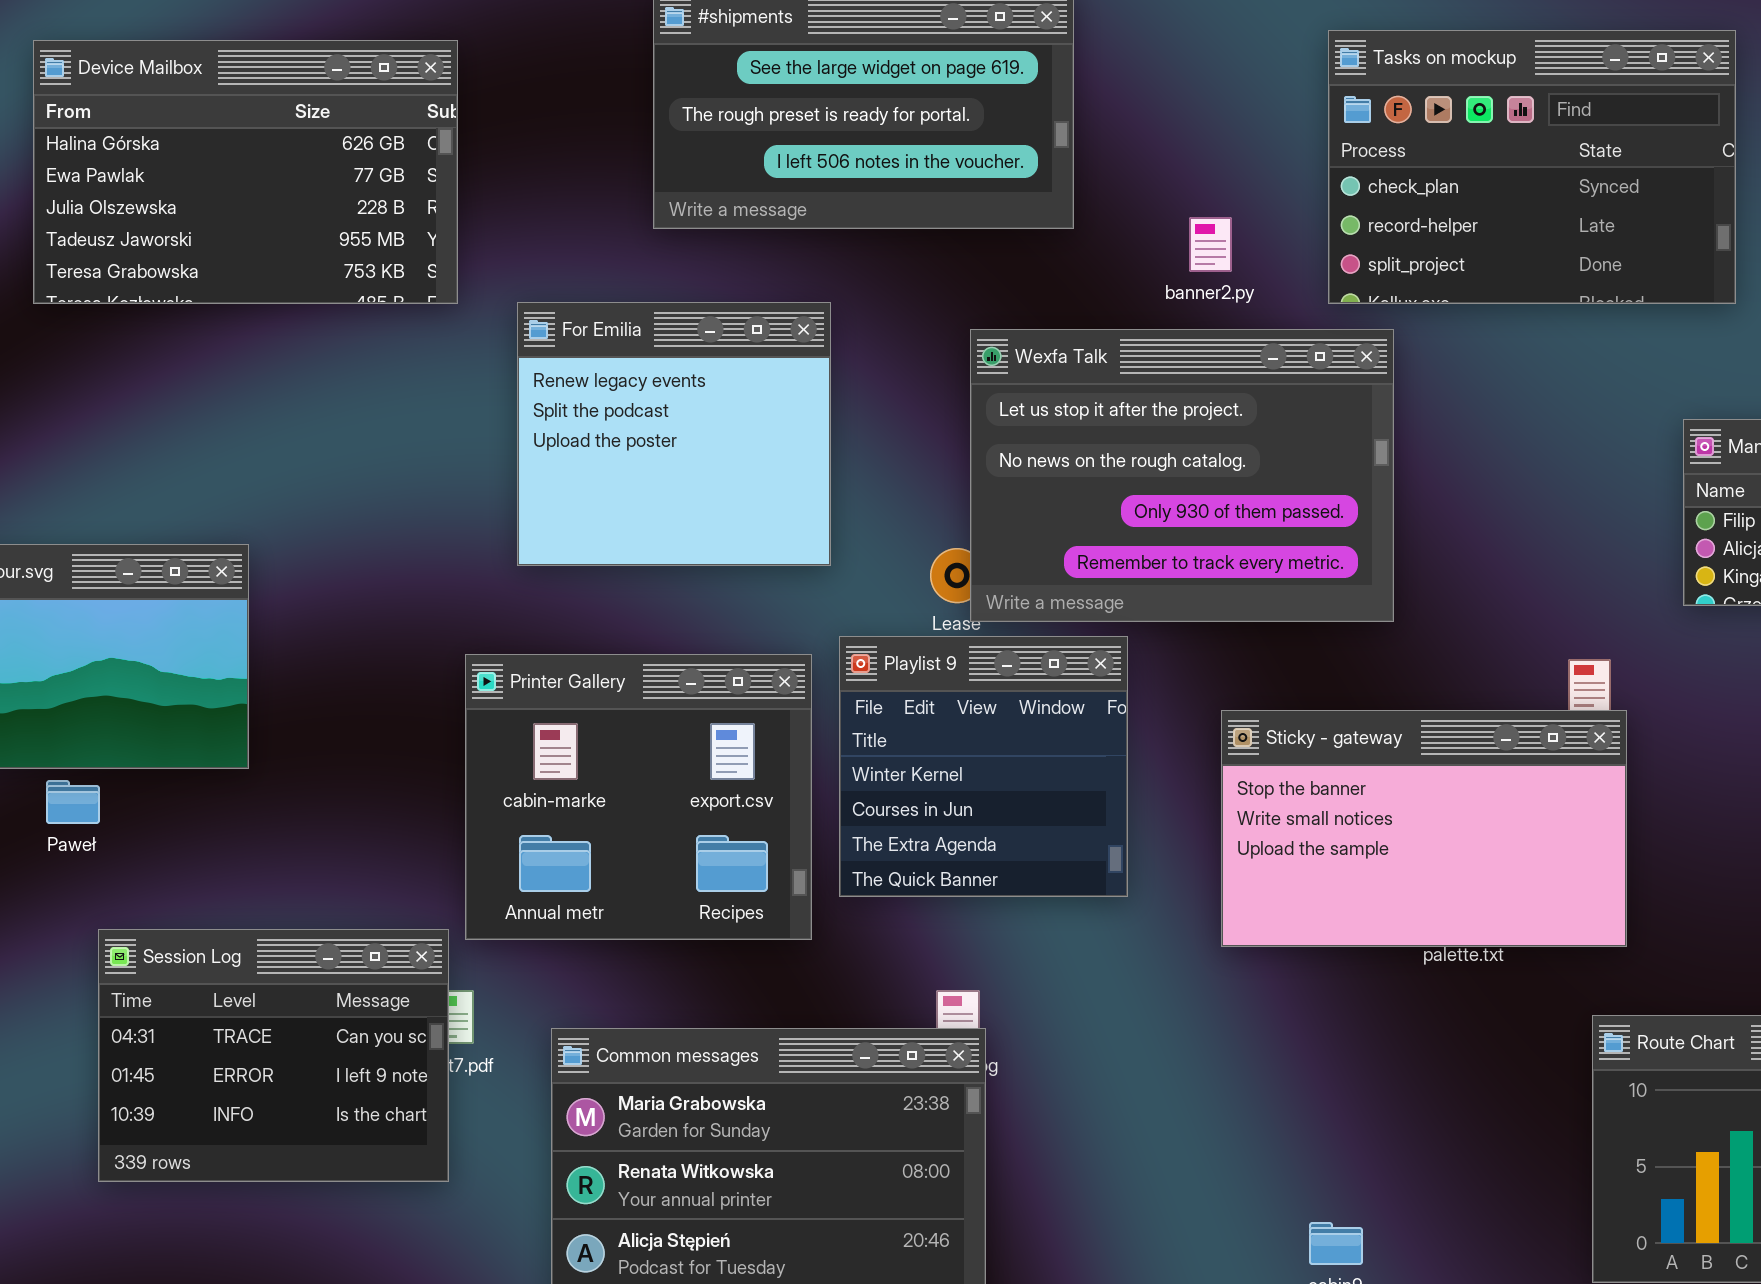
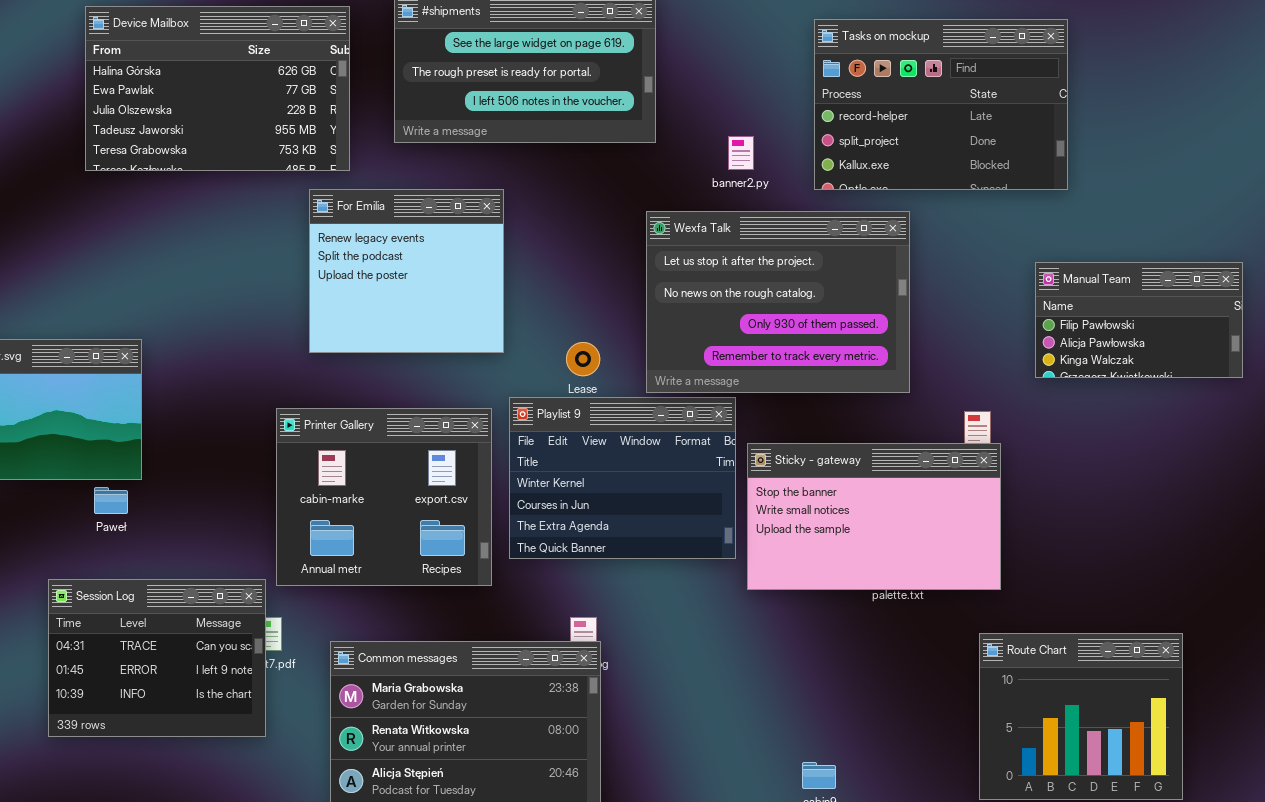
Tasks on mockup: [1328,30,1736,304] -> [814,19,1068,190], scrolled down 1 row
Device Mailbox: [33,40,458,304] -> [85,6,350,171], moved
Wexfa Talk: [970,329,1394,622] -> [646,211,910,393], moved
Playlist 9: [839,636,1128,897] -> [509,397,736,559], resized
Paweł: [46,780,100,824] -> [94,487,128,514], moved

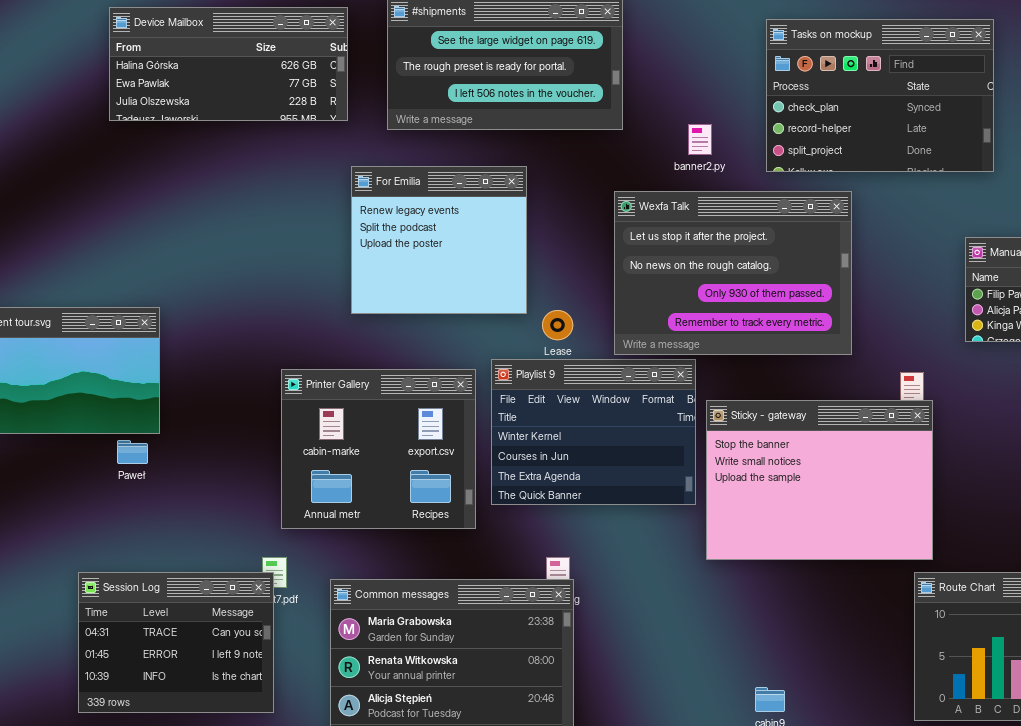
Device Mailbox: [85,6,350,171] -> [109,7,348,121], resized
Tasks on mockup: [814,19,1068,190] -> [766,19,994,172], scrolled up 1 row
For Emilia: [309,189,504,353] -> [351,166,527,314], moved
Sticky - gateway: [747,443,1001,590] -> [706,400,933,560], resized
Session Log: [48,579,266,737] -> [78,572,274,713], moved

